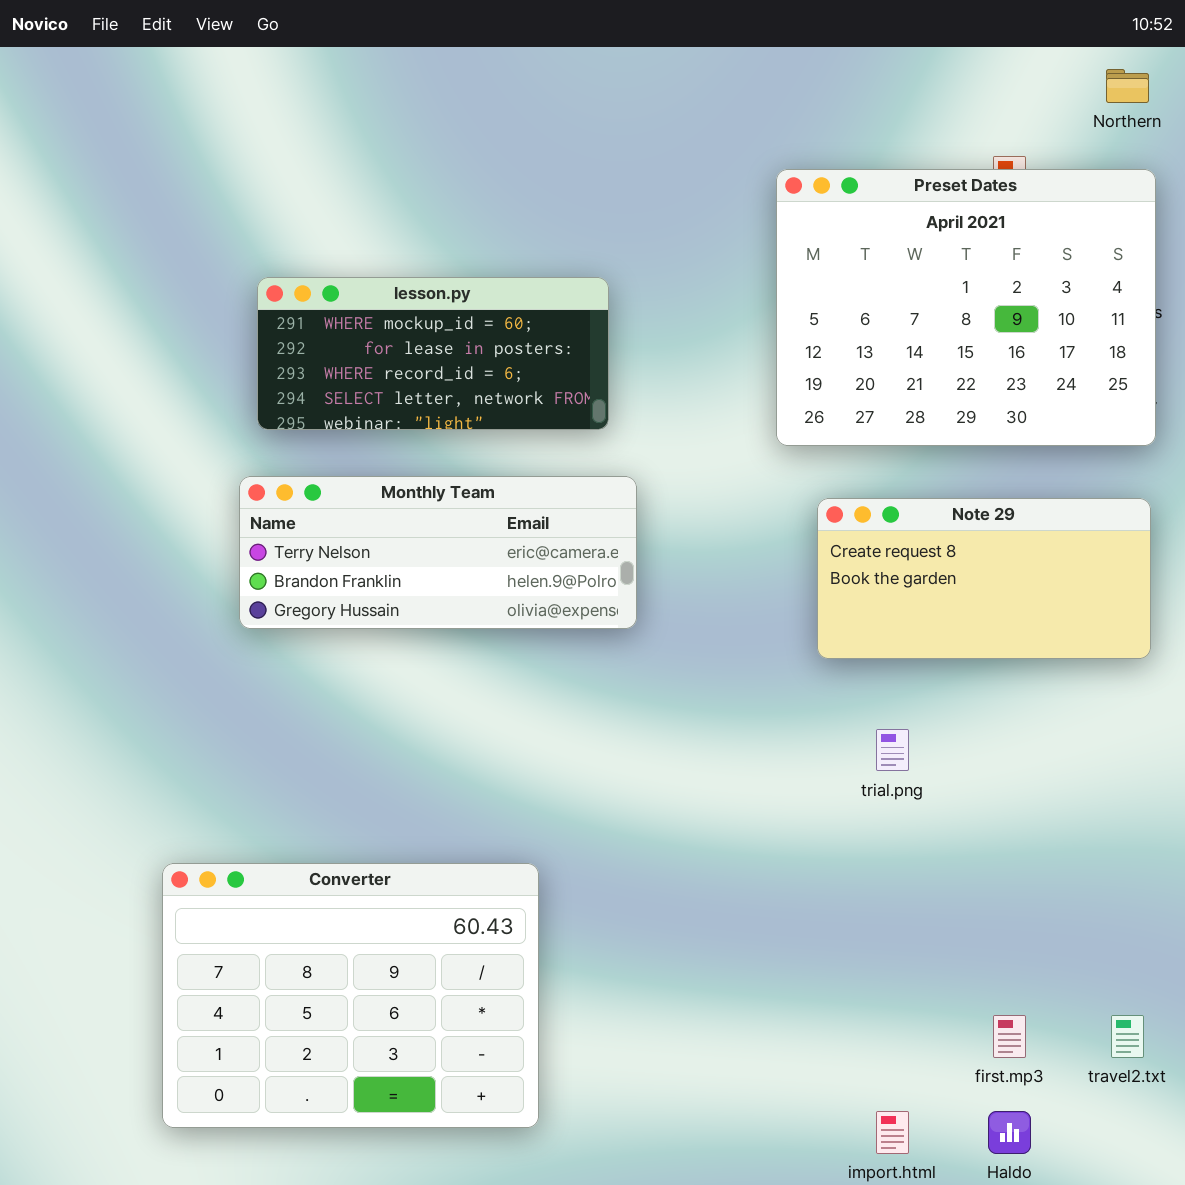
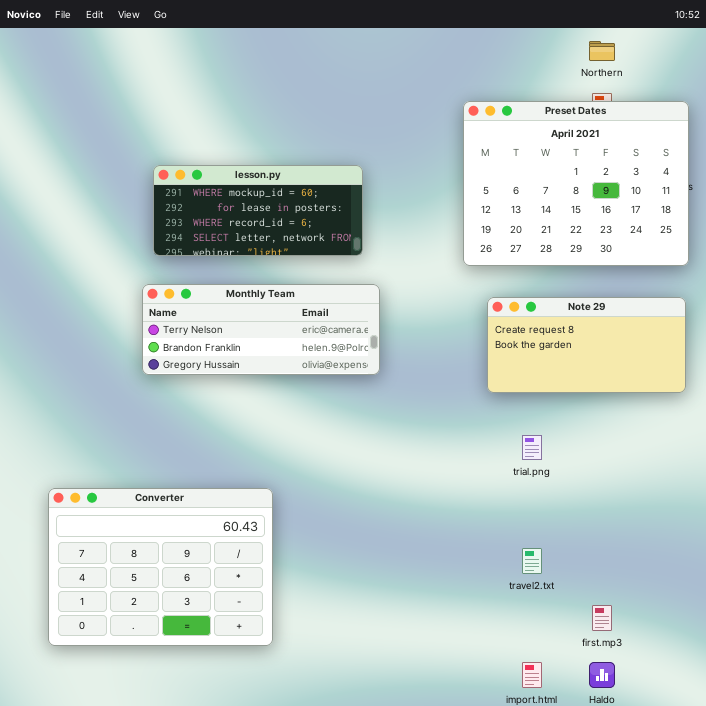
Northern: [1106,69,1149,103] -> [589,41,615,61], moved
Converter: [162,863,539,1128] -> [48,488,273,646], moved
travel2.txt: [1111,1015,1144,1058] -> [522,548,542,574], moved

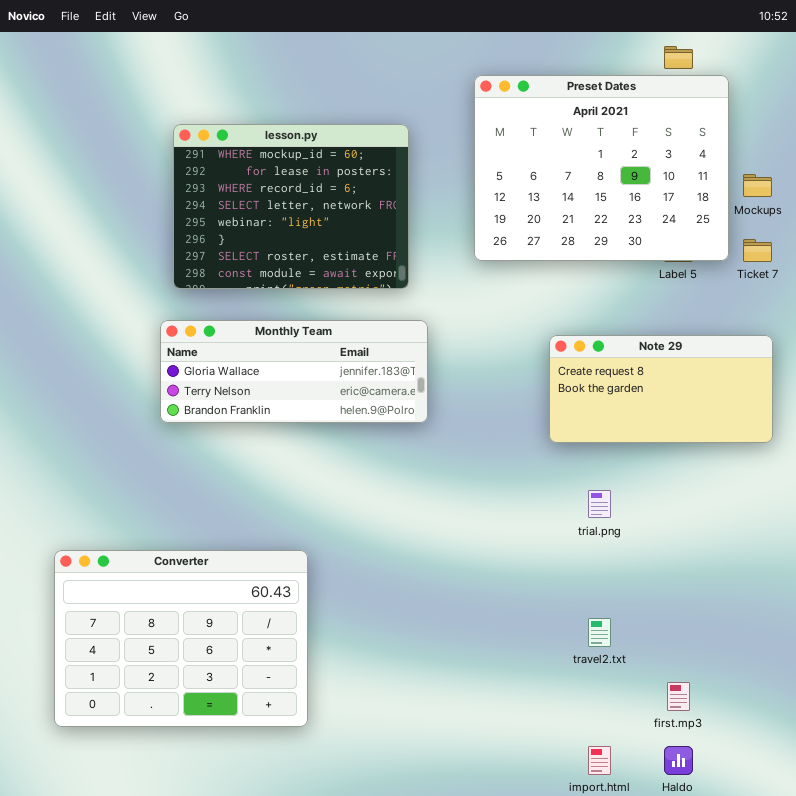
Preset Dates: [463,101,689,266] -> [474,75,729,261], moved
lesson.py: [153,165,363,256] -> [173,124,409,289], resized
Monthly Team: [142,284,380,375] -> [160,320,428,423], scrolled up 1 row

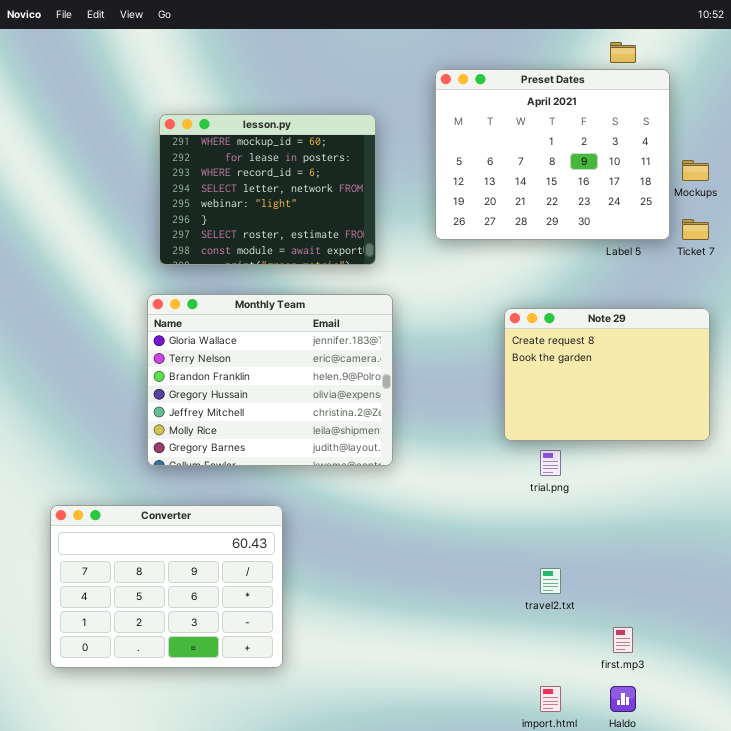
Monthly Team: [160,320,428,423] -> [147,294,393,466], resized
Note 29: [549,335,773,443] -> [504,308,710,441], resized

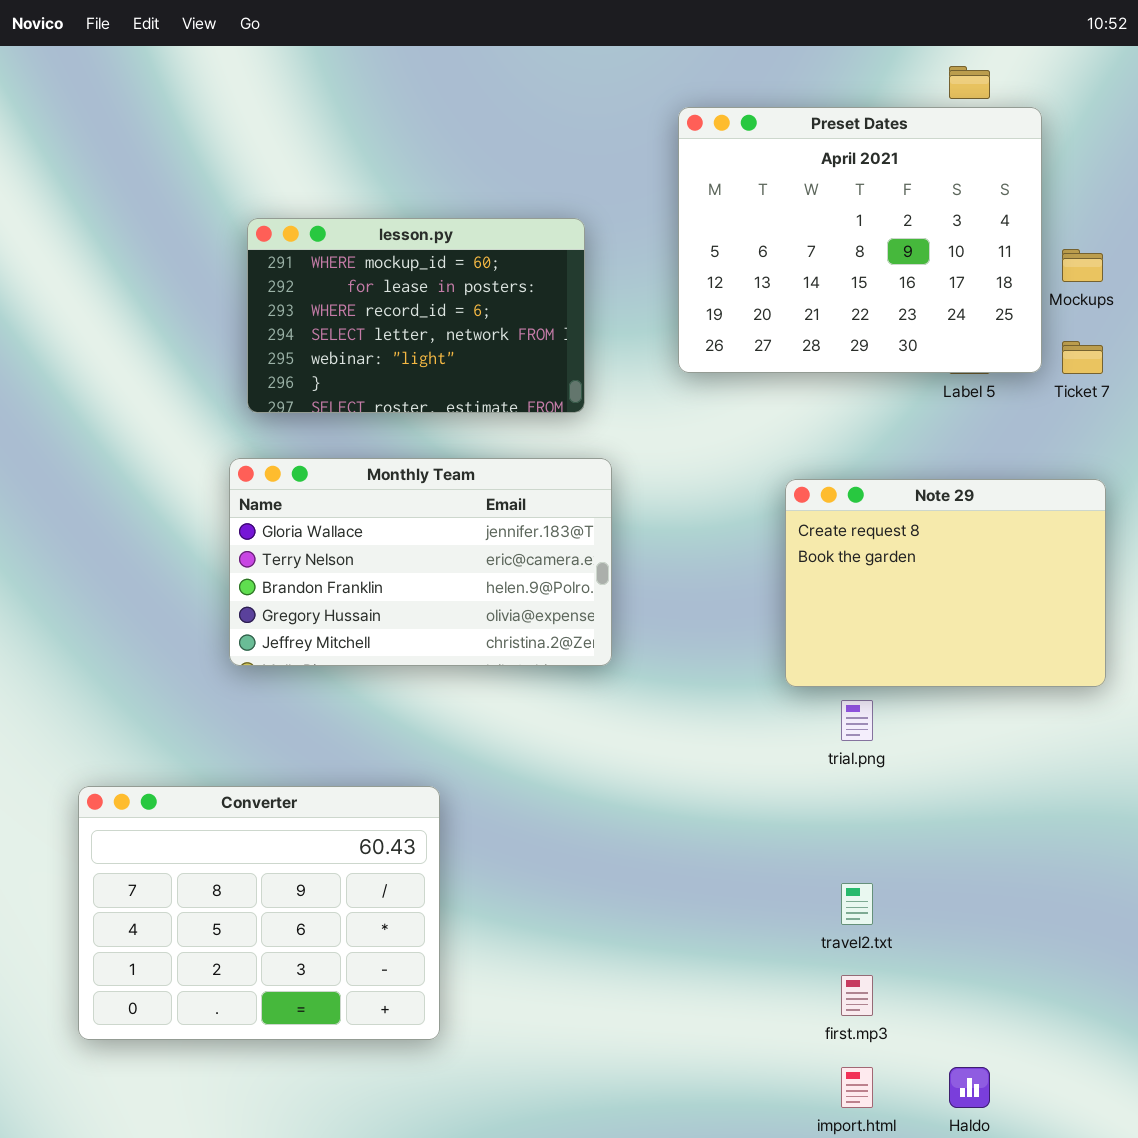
lesson.py: [159,114,376,265] -> [247,218,585,413], resized
Monthly Team: [147,294,393,466] -> [229,458,612,666], resized
first.mp3: [613,627,633,653] -> [841,975,873,1016], moved

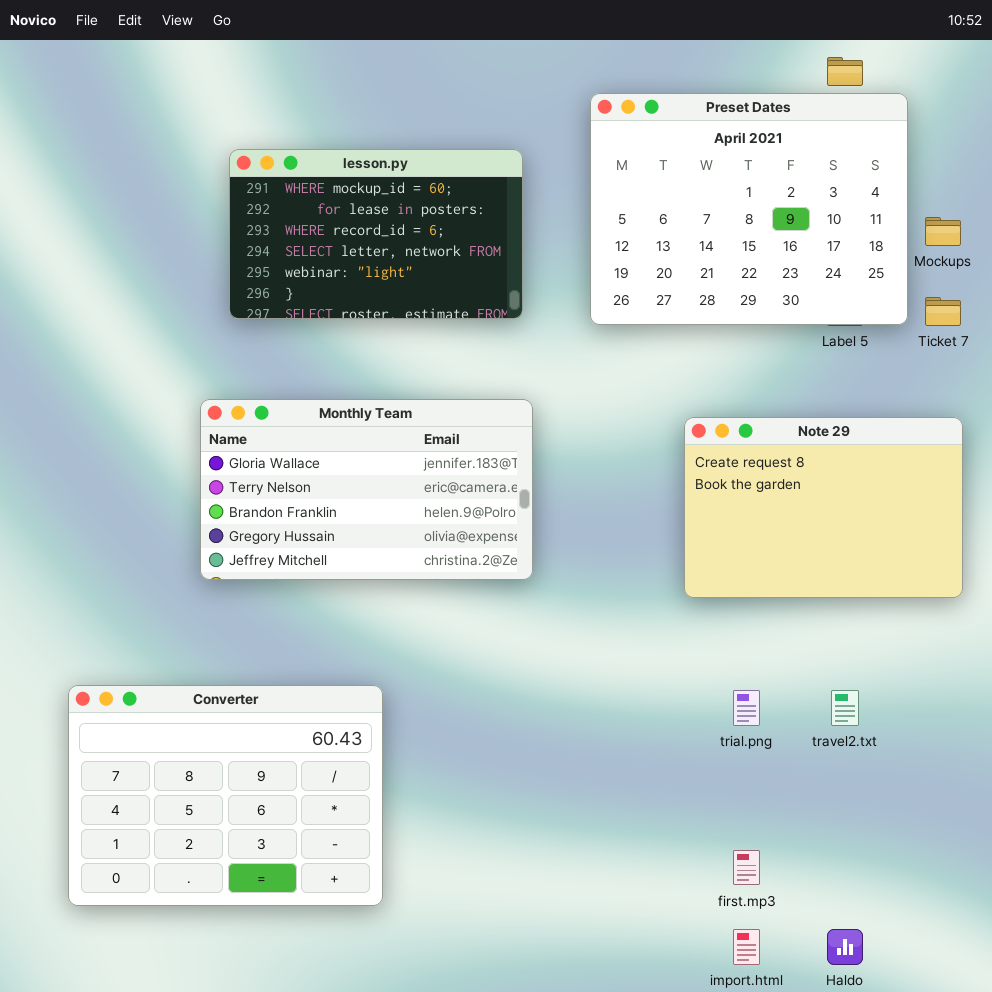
lesson.py: [247,218,585,413] -> [229,149,523,319], moved
trial.png: [841,700,873,741] -> [733,690,760,726], moved
travel2.txt: [841,883,873,925] -> [831,690,859,726], moved

